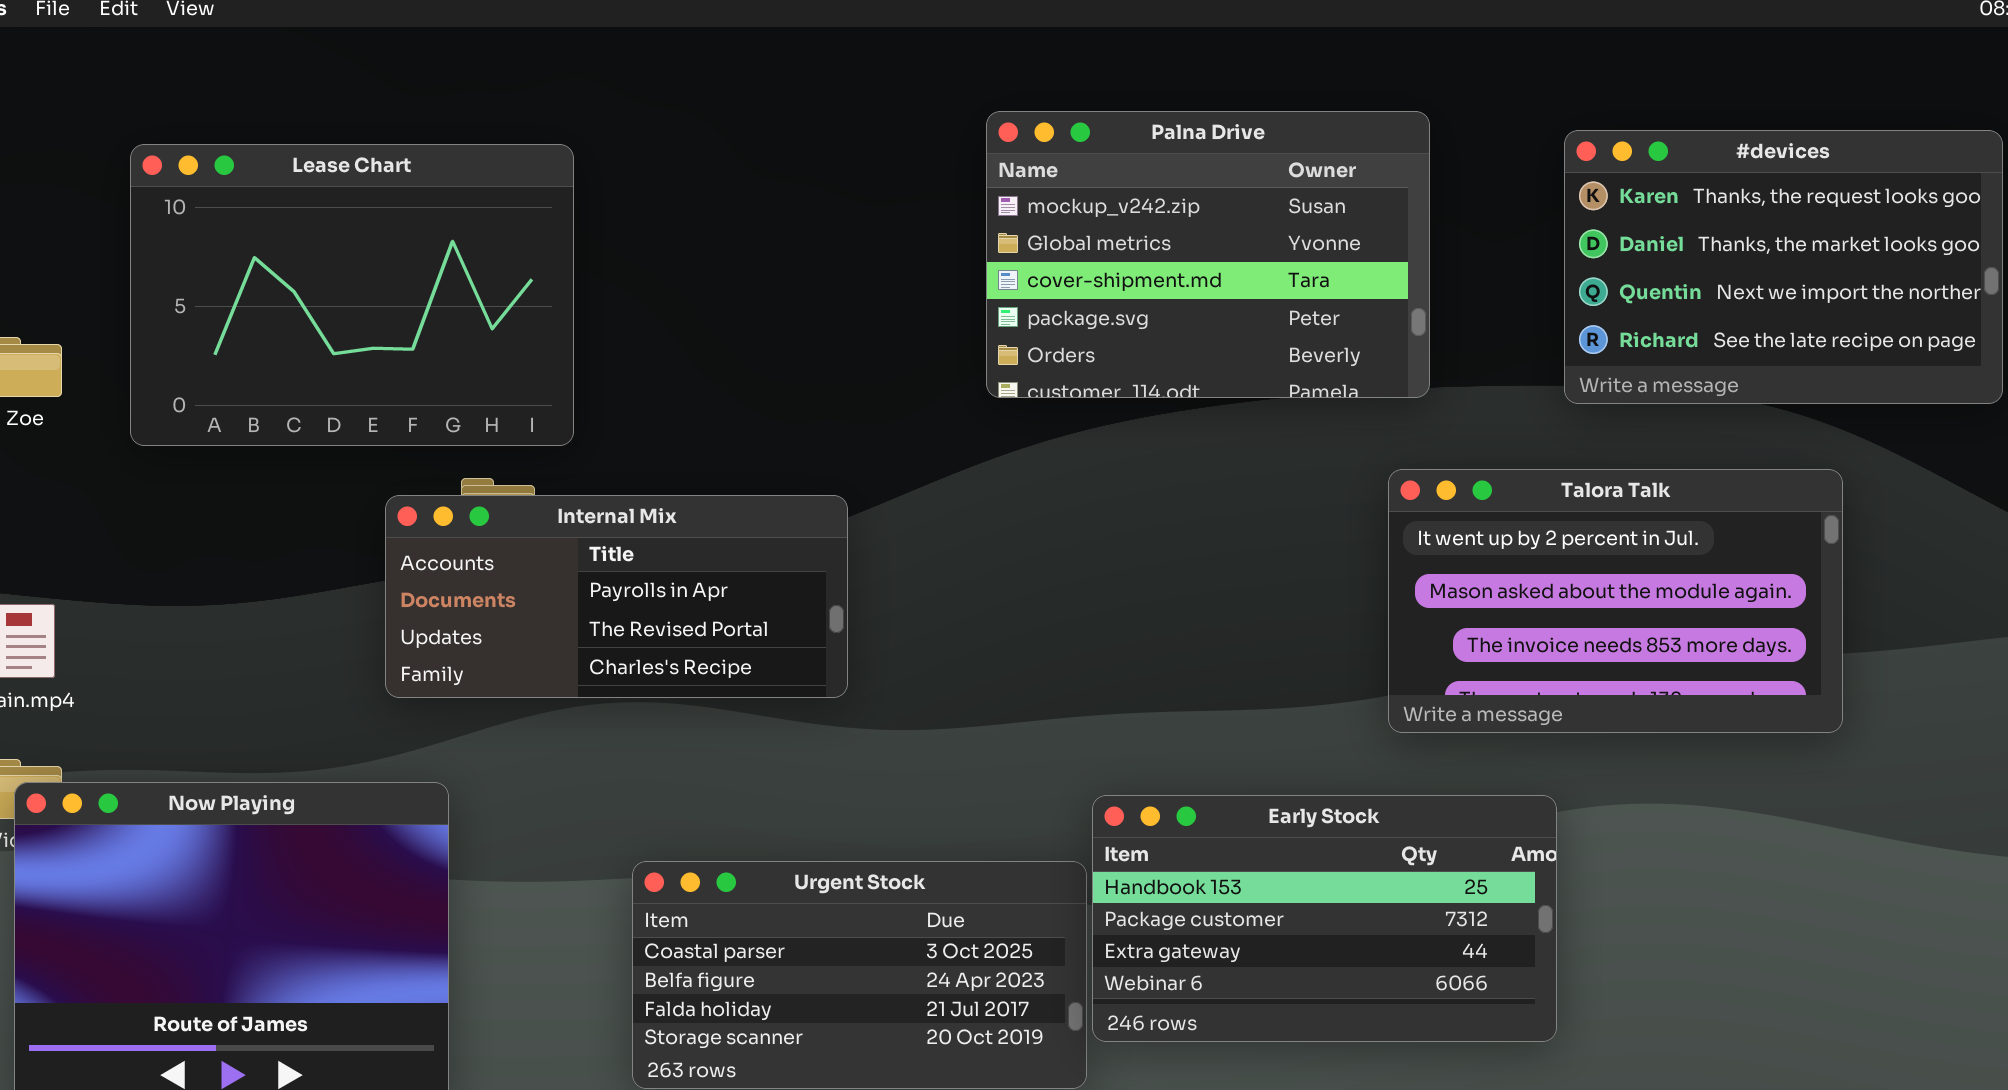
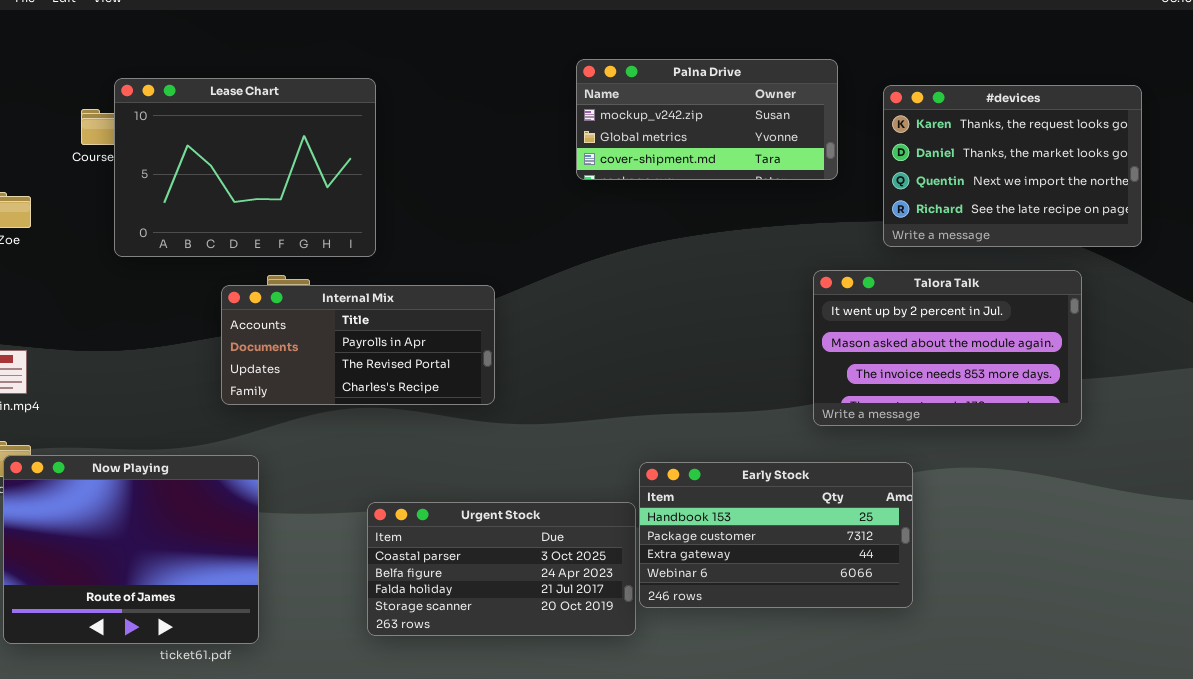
Palna Drive: [986,111,1430,398] -> [576,59,838,180], resized
#devices: [1564,130,2003,404] -> [883,85,1142,247], moved
Lease Chart: [130,144,574,446] -> [114,78,376,257], moved

